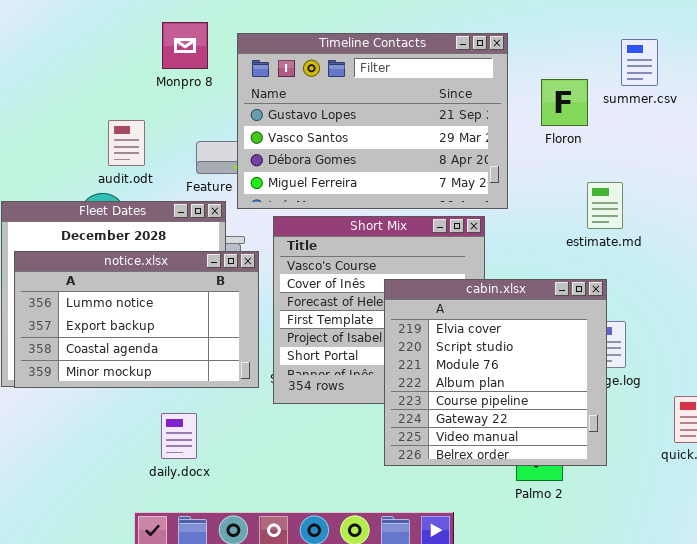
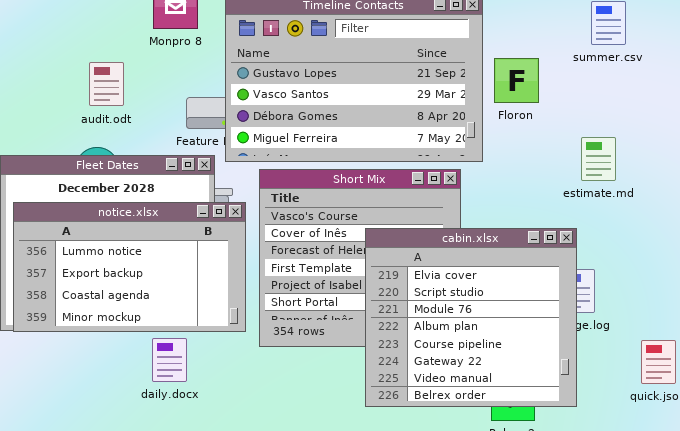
Floron: [541,79,588,126] -> [494,58,539,103], moved
audit.odt: [108,120,145,166] -> [89,62,124,106], moved
estimate.md: [587,182,623,229] -> [581,137,616,181], moved
daily.docx: [161,413,197,459] -> [152,338,187,382], moved

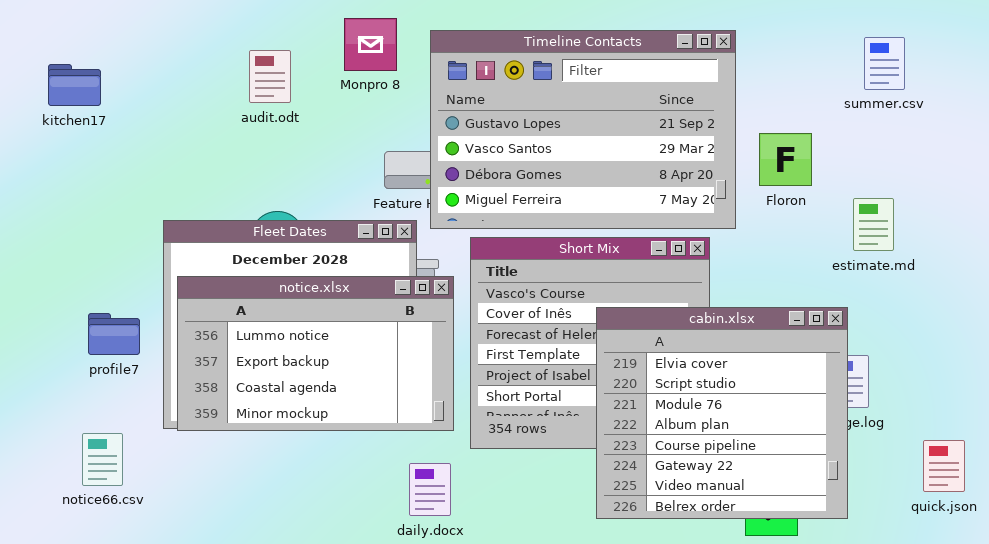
Floron: [494,58,539,103] -> [759,133,812,186], moved
audit.odt: [89,62,124,106] -> [249,50,291,103], moved
daily.docx: [152,338,187,382] -> [409,463,451,516], moved

